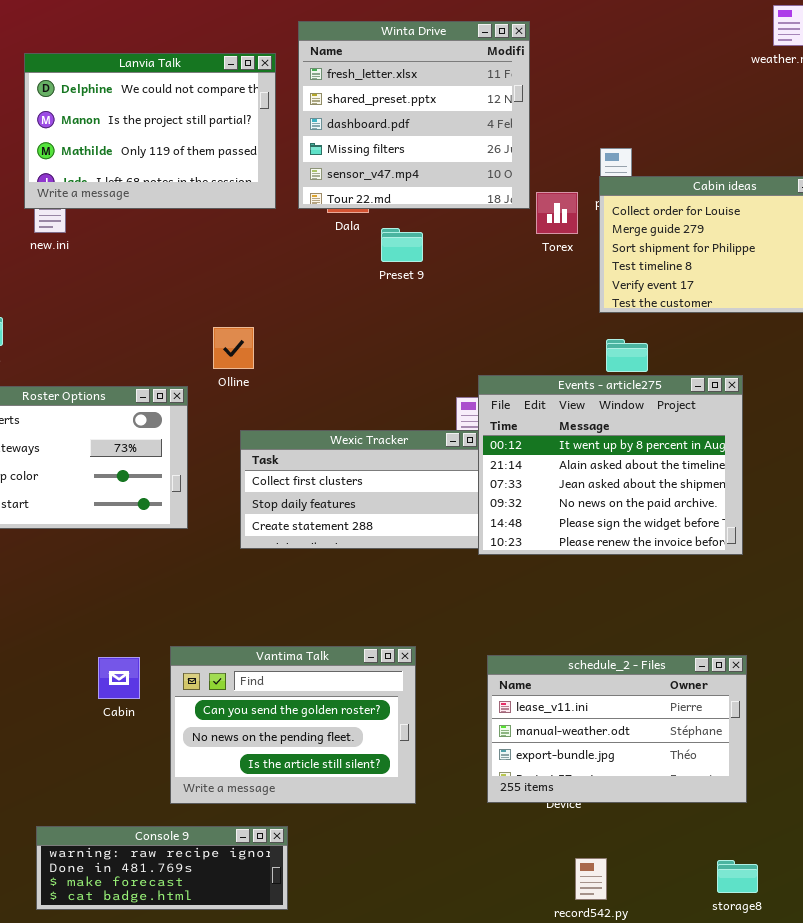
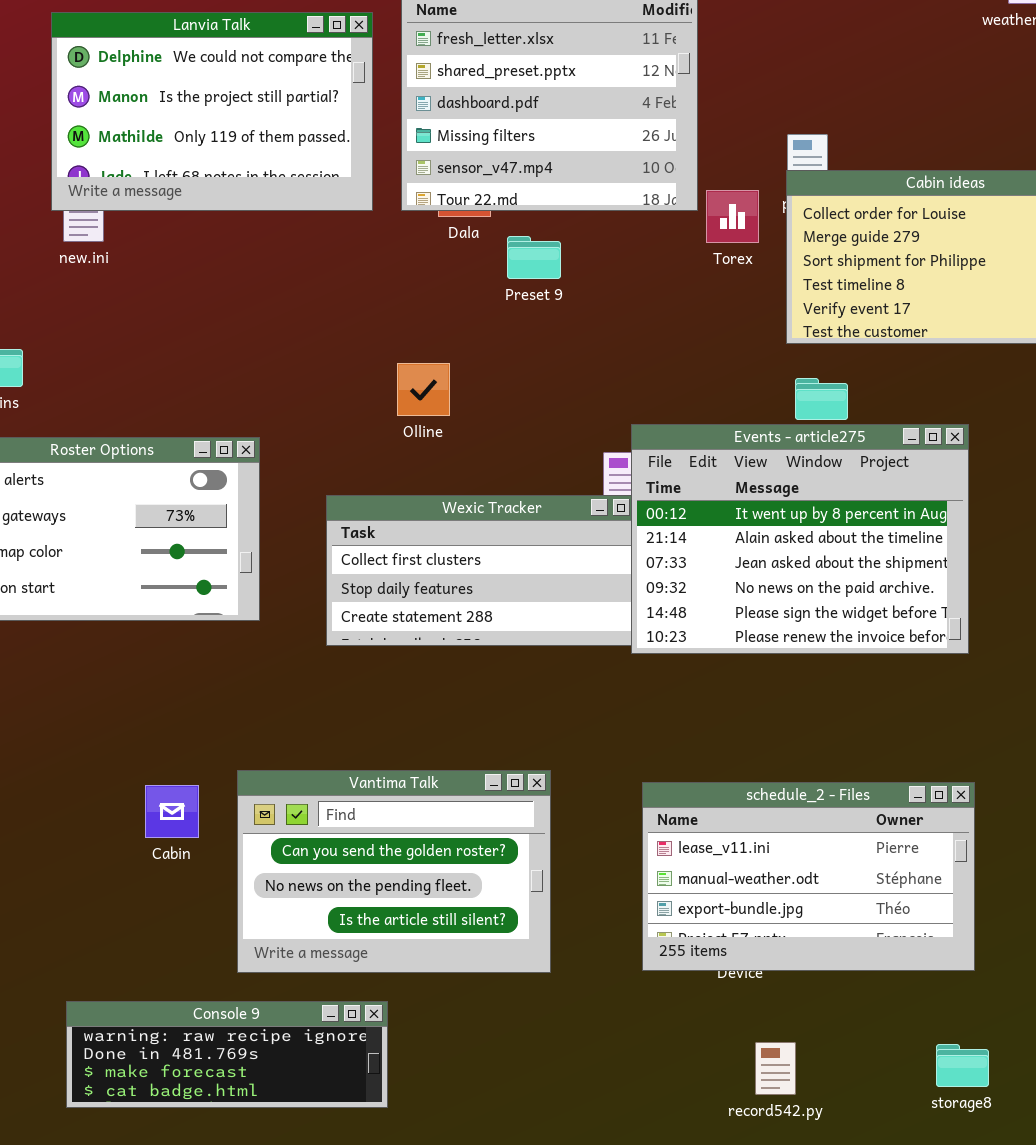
Olline: [213,327,254,369] -> [397,363,450,416], moved

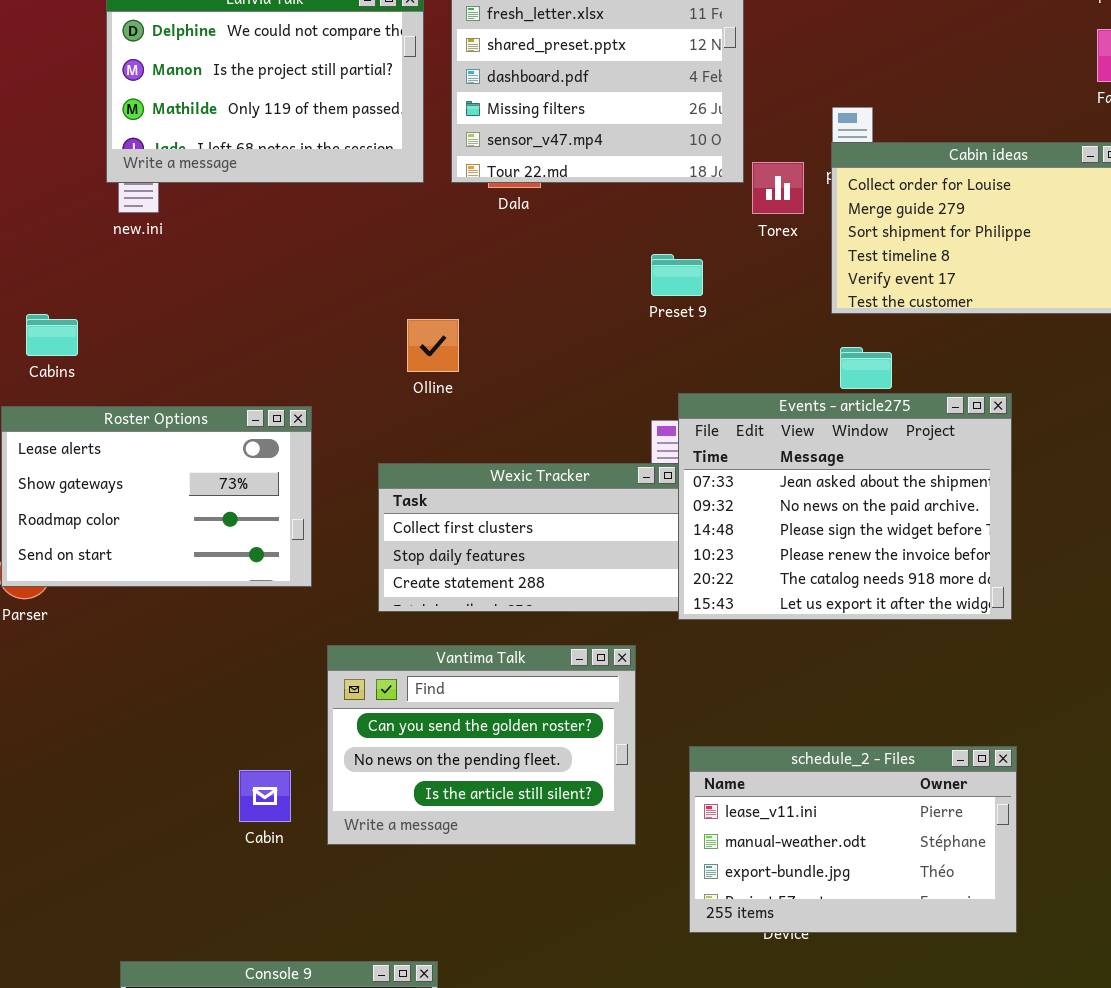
Preset 9: [507,236,561,279] -> [651,254,703,296], moved
Olline: [397,363,450,416] -> [407,319,459,372], moved
Events - article275: [631,424,969,654] -> [678,393,1012,620], scrolled down 2 rows
Vantima Talk: [237,770,551,973] -> [327,645,636,845], moved
Cabin: [145,785,199,838] -> [239,770,291,822], moved

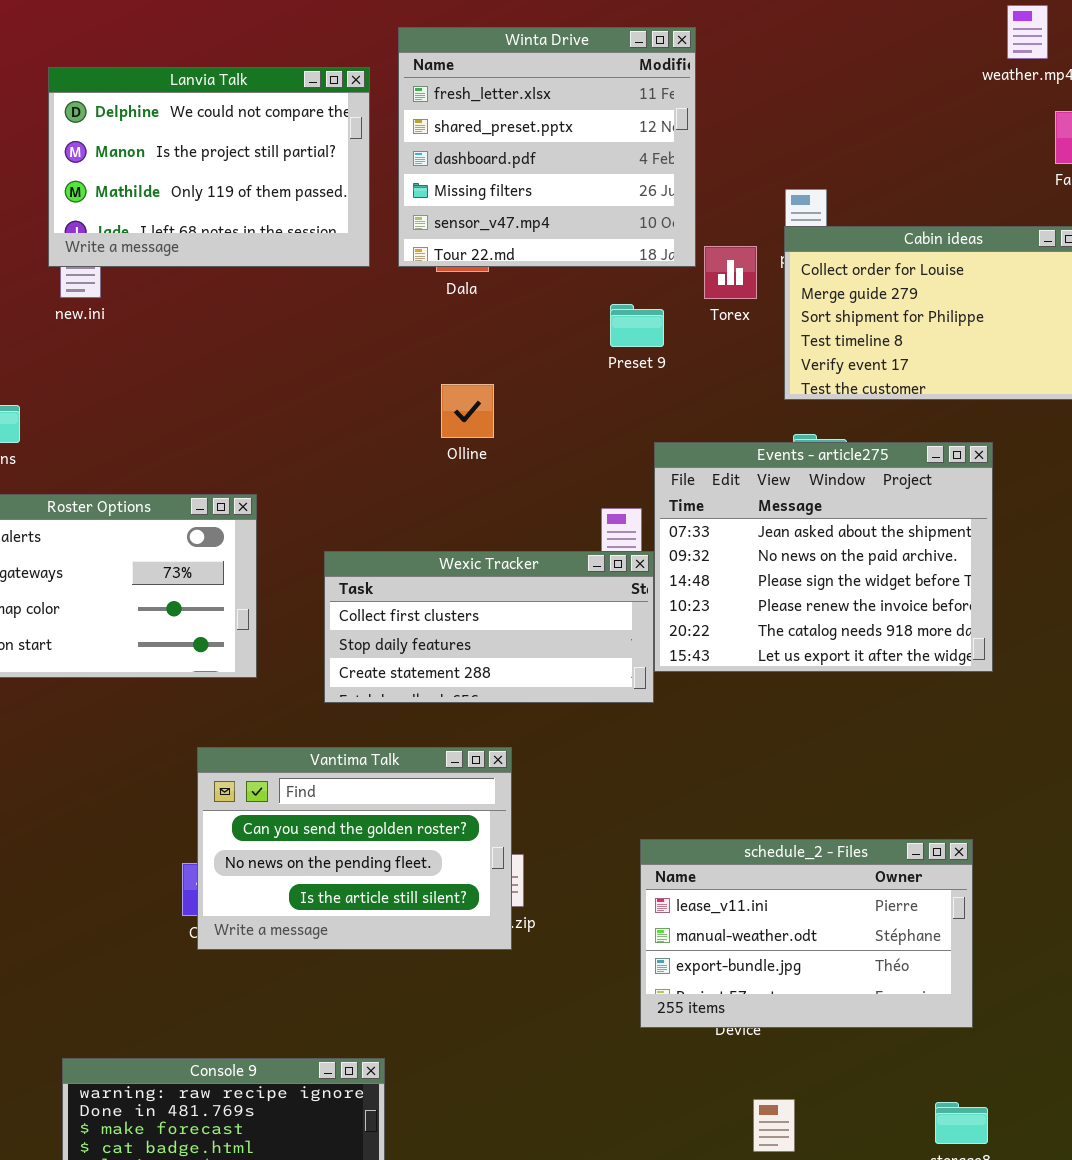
Preset 9: [651,254,703,296] -> [610,304,664,347], moved
Olline: [407,319,459,372] -> [441,384,494,438], moved
Events - article275: [678,393,1012,620] -> [654,442,993,672], moved
Vantima Talk: [327,645,636,845] -> [197,747,512,950], moved

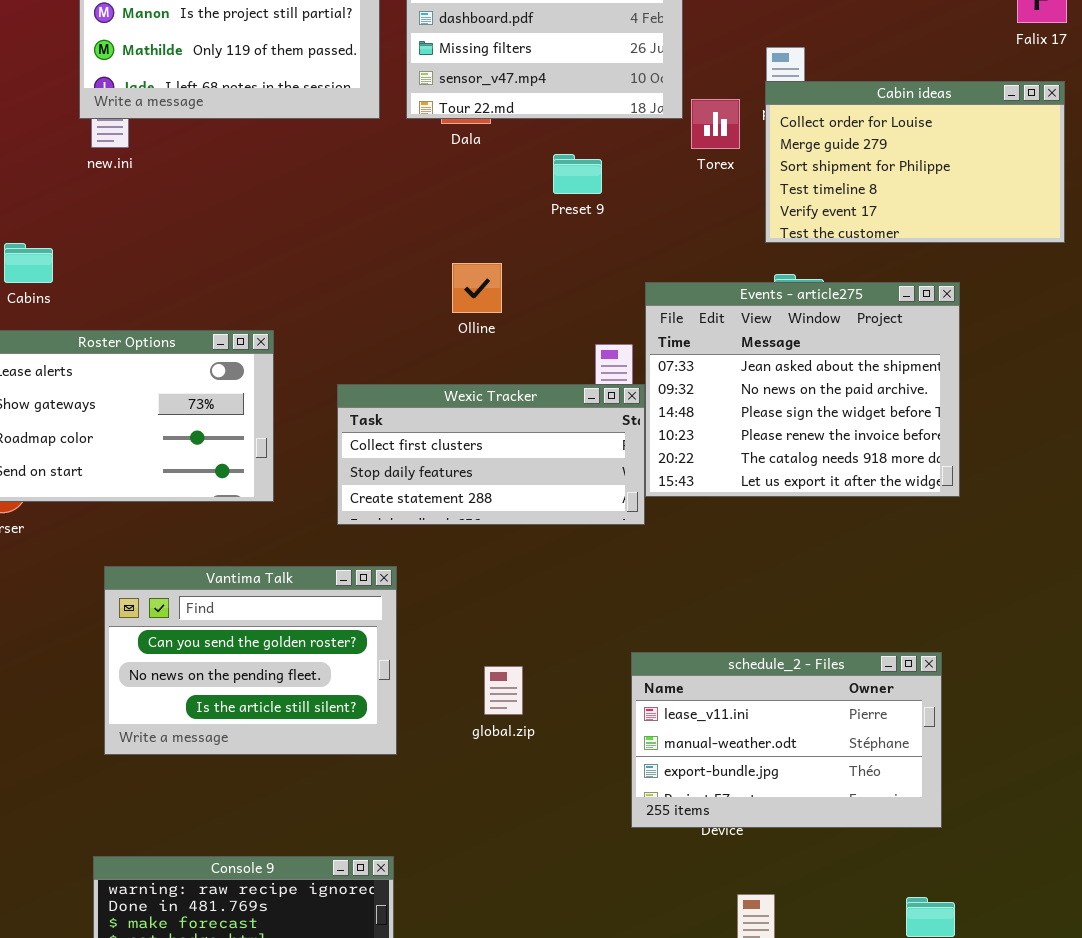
Preset 9: [610,304,664,347] -> [553,154,602,194], moved
Olline: [441,384,494,438] -> [452,263,502,313], moved
Vantima Talk: [197,747,512,950] -> [104,566,397,755], moved

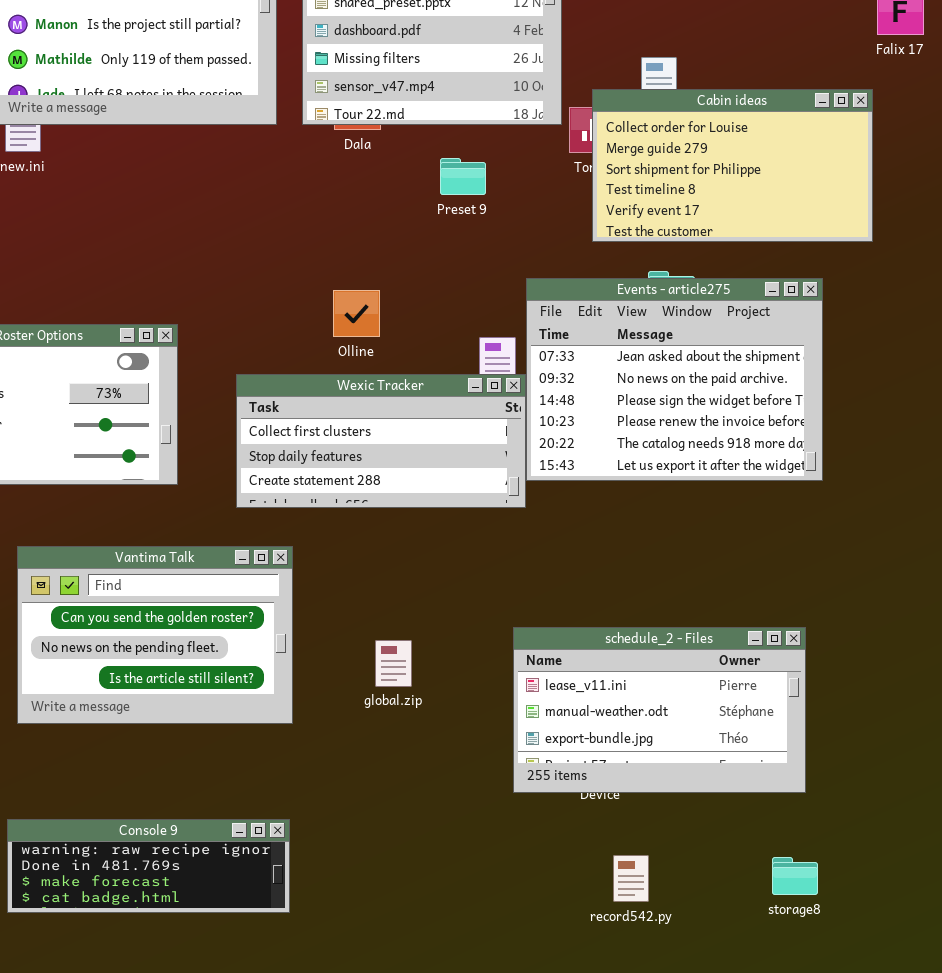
Cabin ideas: [765,81,1065,243] -> [592,89,873,242], moved
Olline: [452,263,502,313] -> [333,290,380,337], moved

